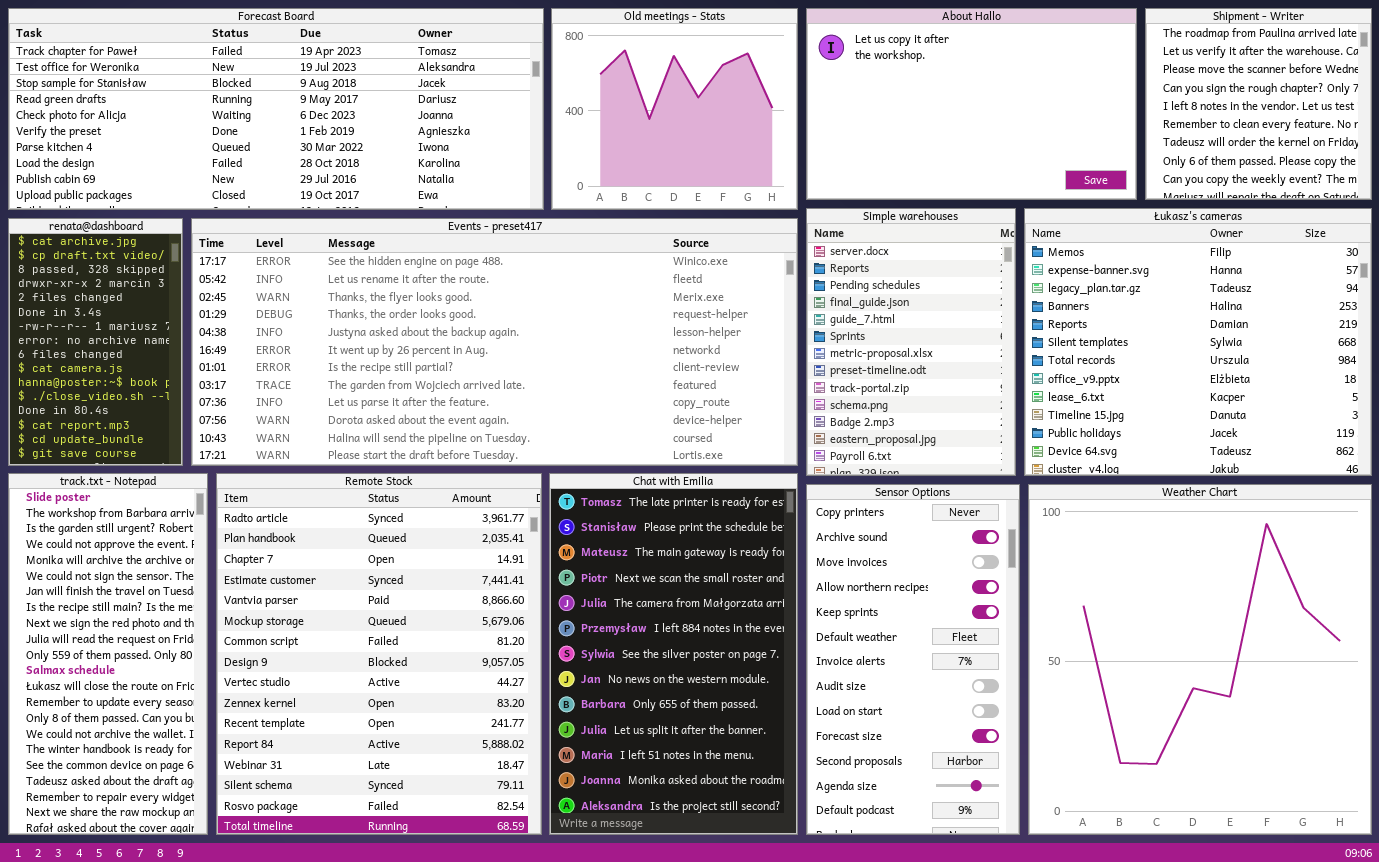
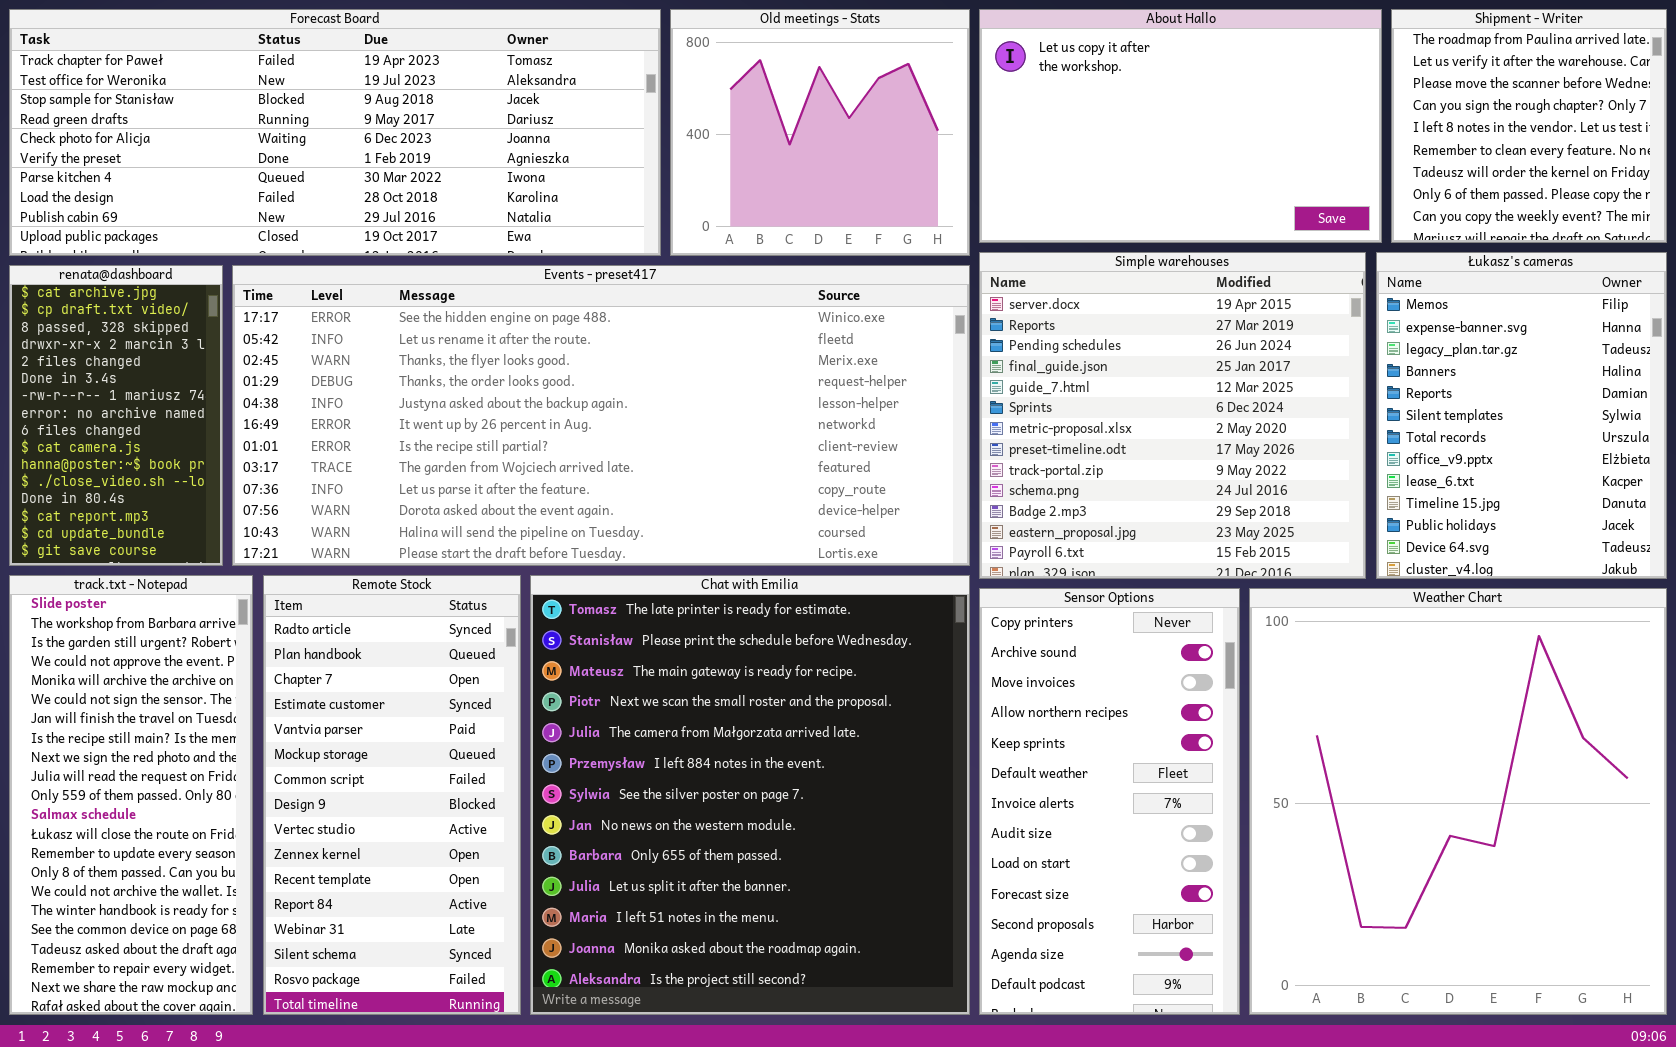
Simple warehouses: [806,208,1016,476] -> [979,252,1366,579], resized
Łukasz's cameras: [1024,208,1372,476] -> [1376,252,1667,579], resized
Remote Stock: [216,473,542,835] -> [263,575,521,1015], resized
Chat with Emilia: [549,473,798,835] -> [530,575,970,1015], resized

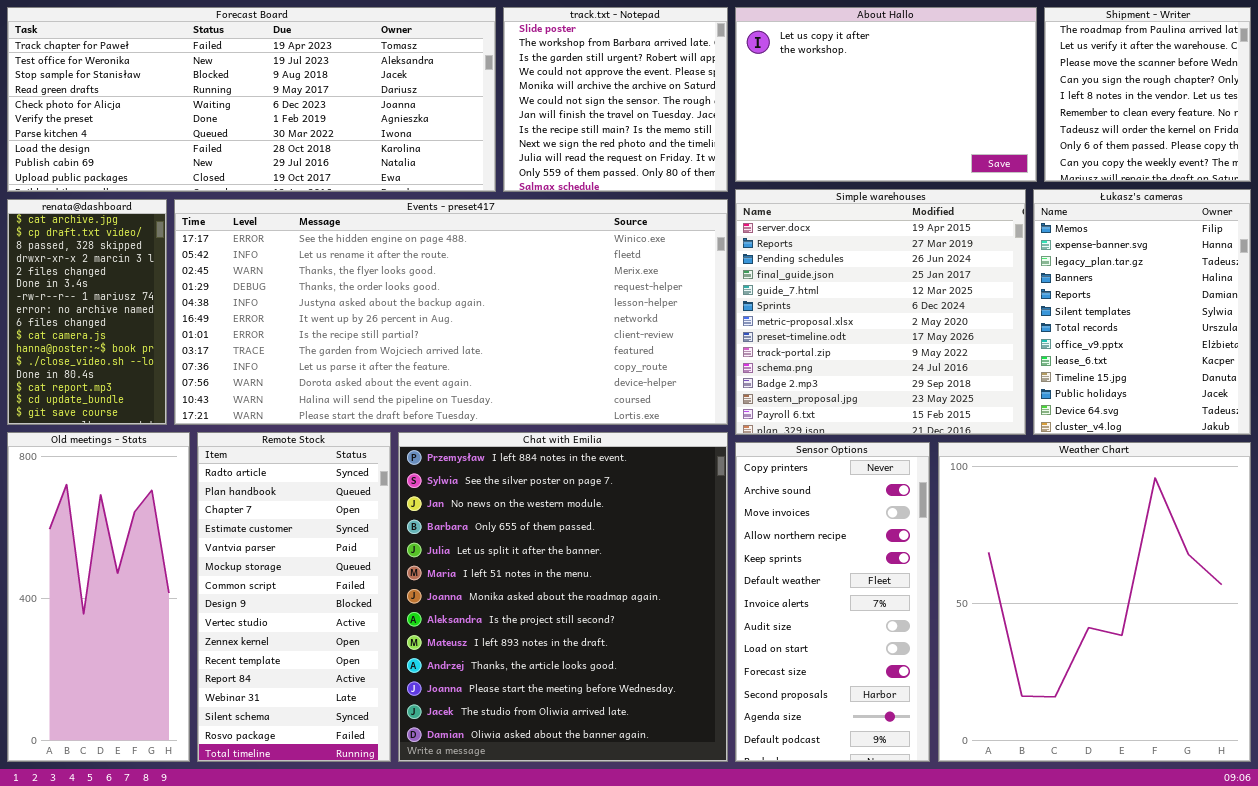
Old meetings - Stats: [670,9,970,256] -> [7,432,190,762], moved, resized
track.txt - Notepad: [9,575,253,1015] -> [503,7,728,192], moved, resized
Chat with Emilia: [530,575,970,1015] -> [398,432,728,762], scrolled down 5 rows

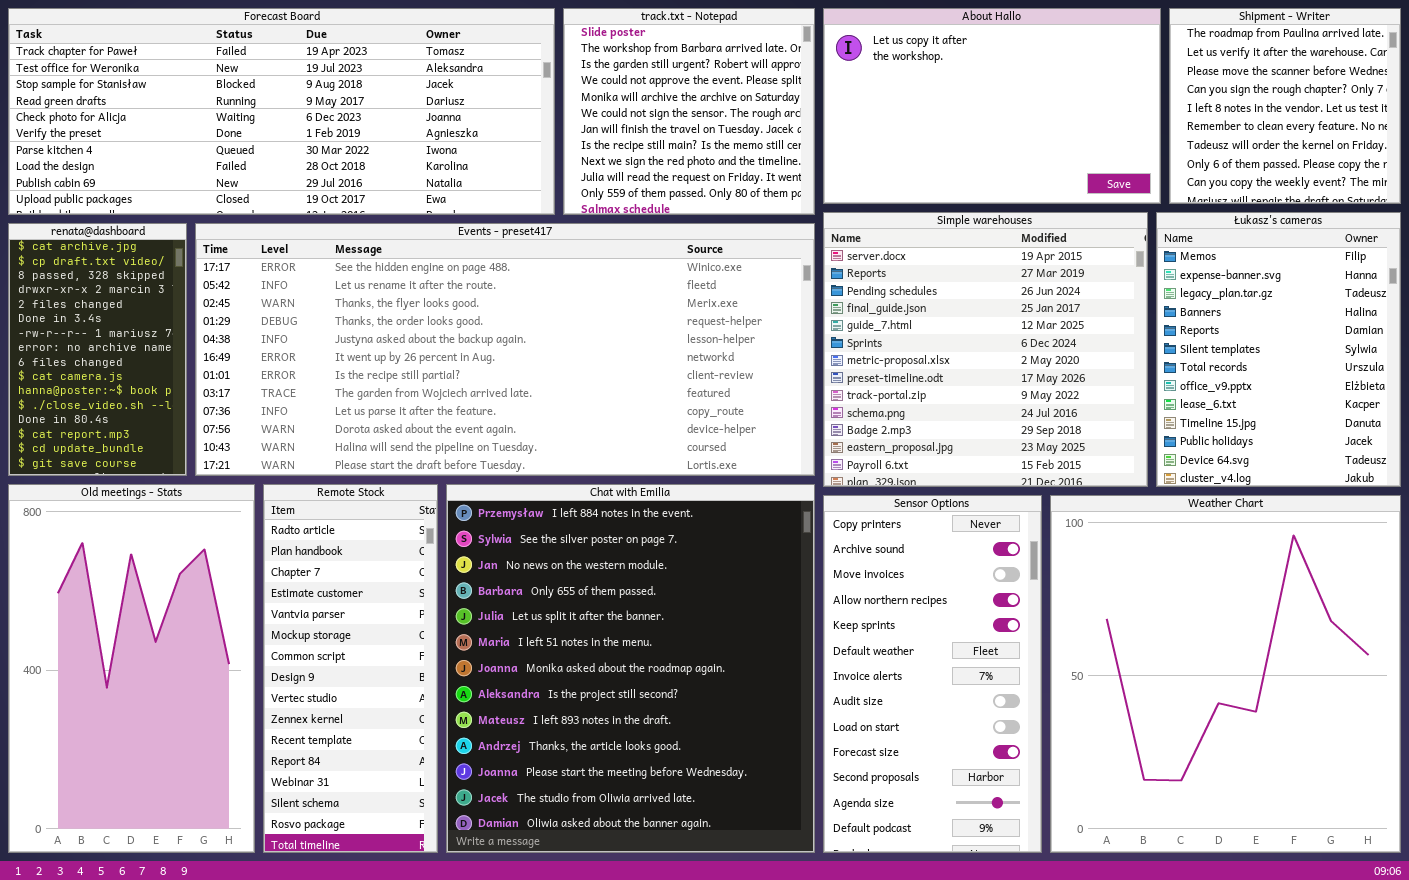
Old meetings - Stats: [7,432,190,762] -> [8,484,255,853], resized
Remote Stock: [197,432,391,762] -> [263,484,438,853], resized

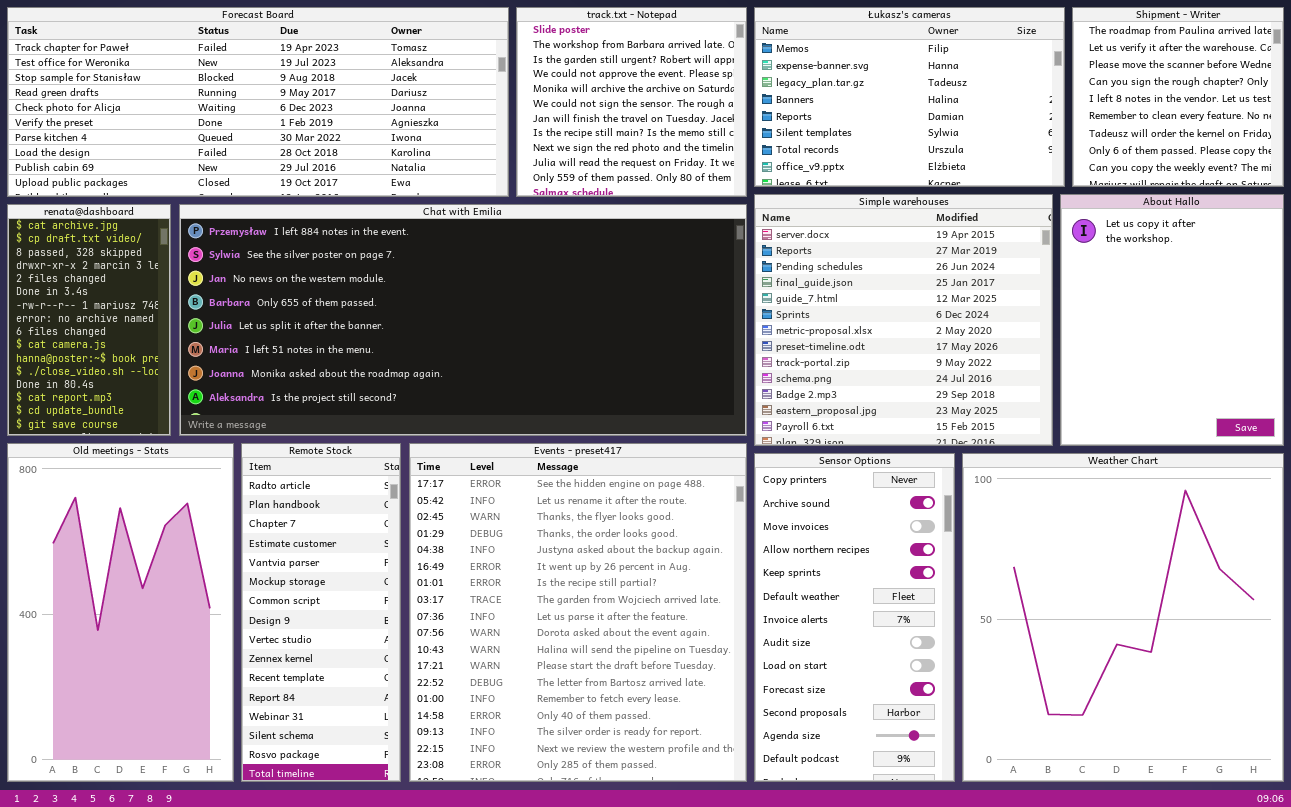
About Hallo: [823,8,1161,204] -> [1060,194,1284,446], moved, resized
Łukasz's cameras: [1156,212,1401,487] -> [754,7,1065,187], moved, resized
Events - preset417: [195,223,815,476] -> [409,443,747,782], moved, resized
Chat with Emilia: [446,484,815,853] -> [179,204,747,436], moved, resized

